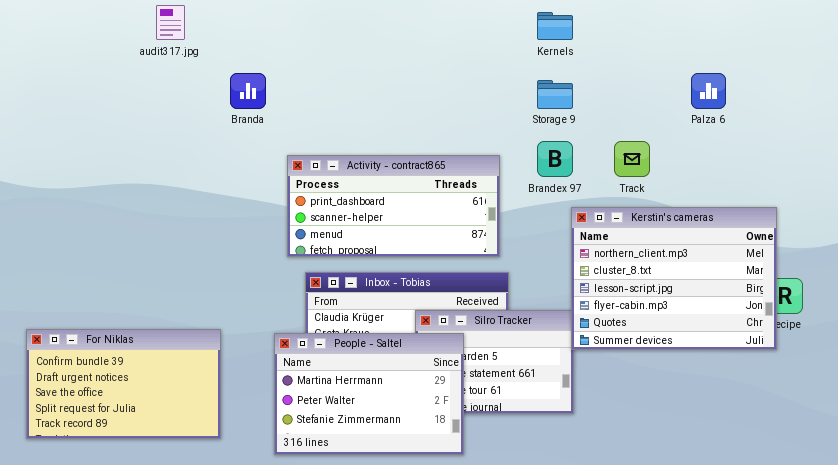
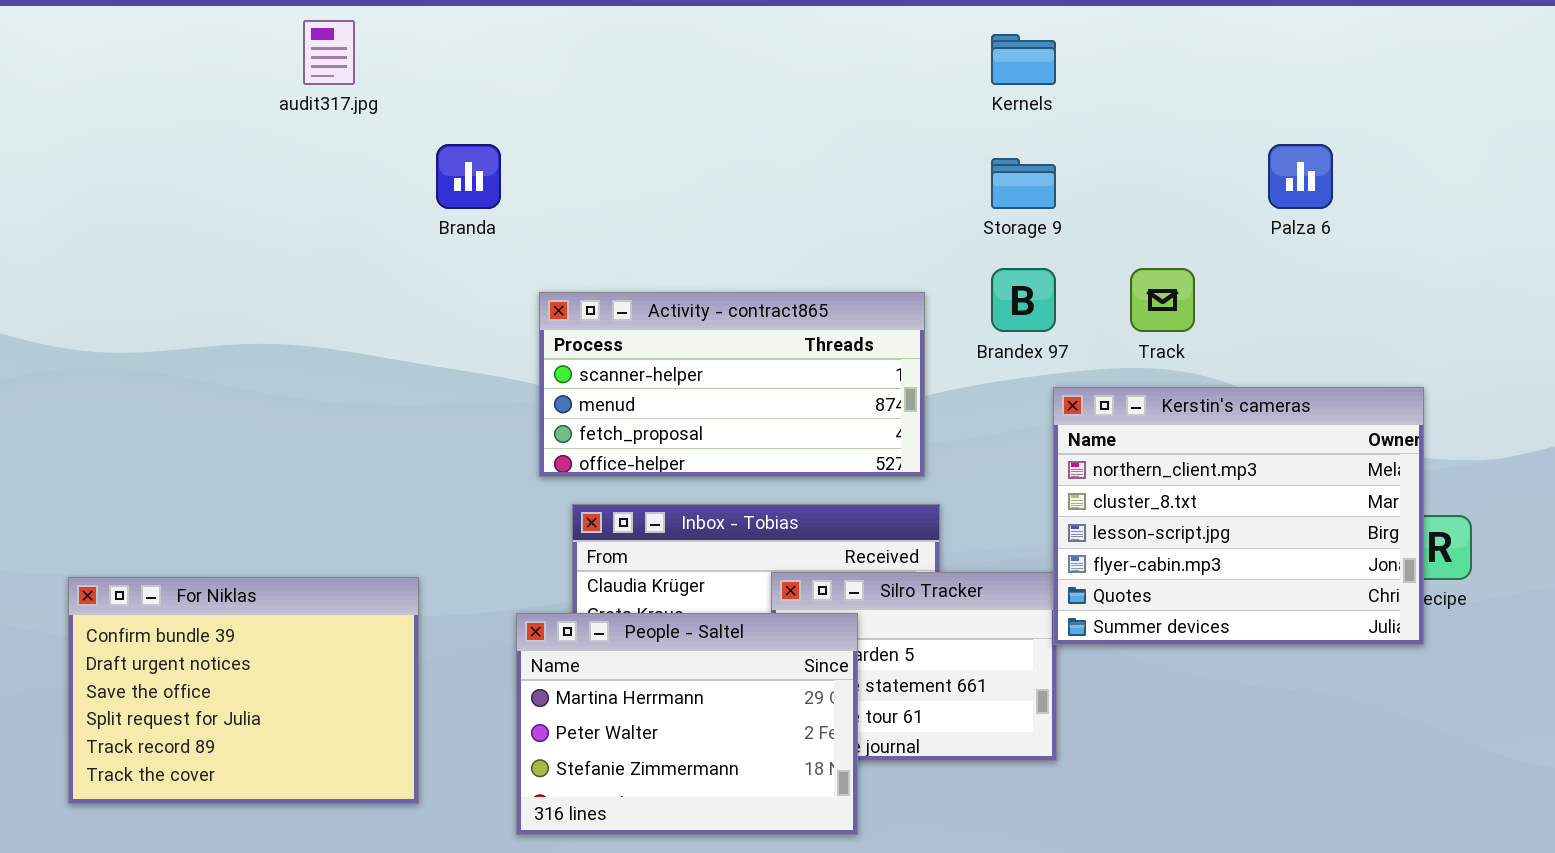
Activity - contract865: [287,155,500,257] -> [539,292,925,477], scrolled down 1 row
For Niklas: [26,329,221,439] -> [68,577,419,804], resized

